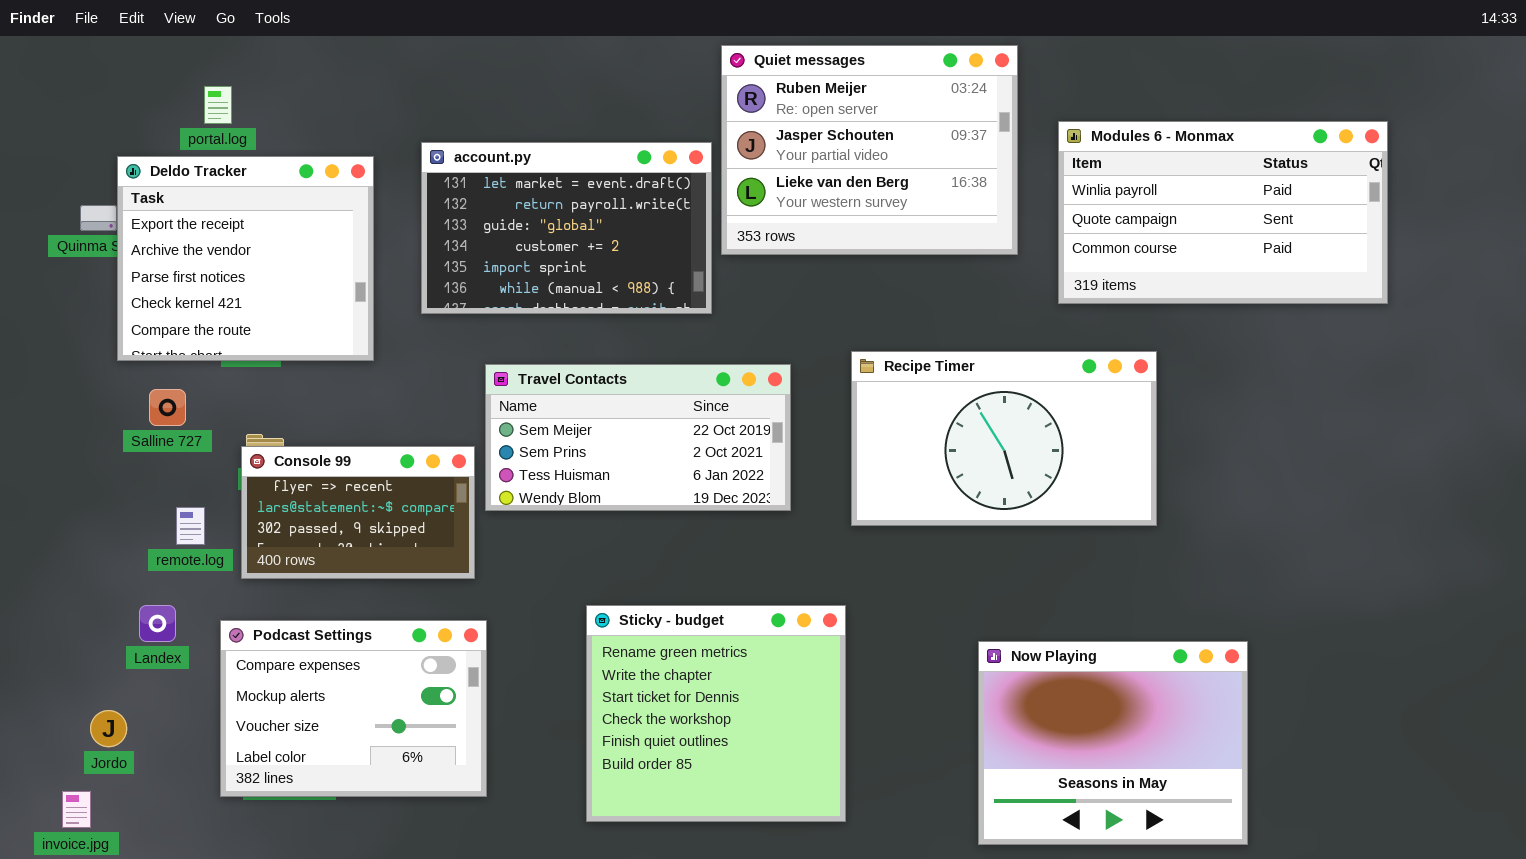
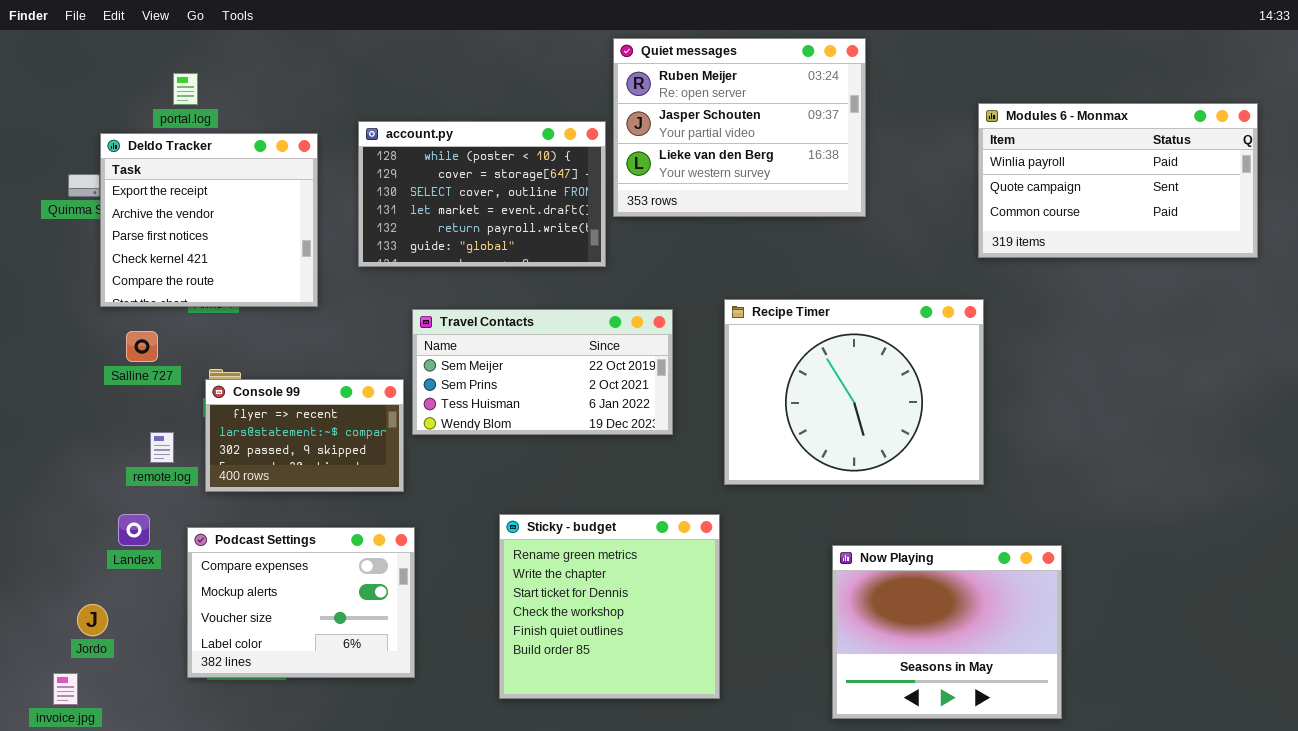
Modules 6 - Monmax: [1058,121,1388,304] -> [978,103,1258,258], moved
account.py: [421,142,712,314] -> [358,121,606,267], scrolled up 3 rows
Recipe Timer: [851,351,1157,526] -> [724,299,984,485], resized

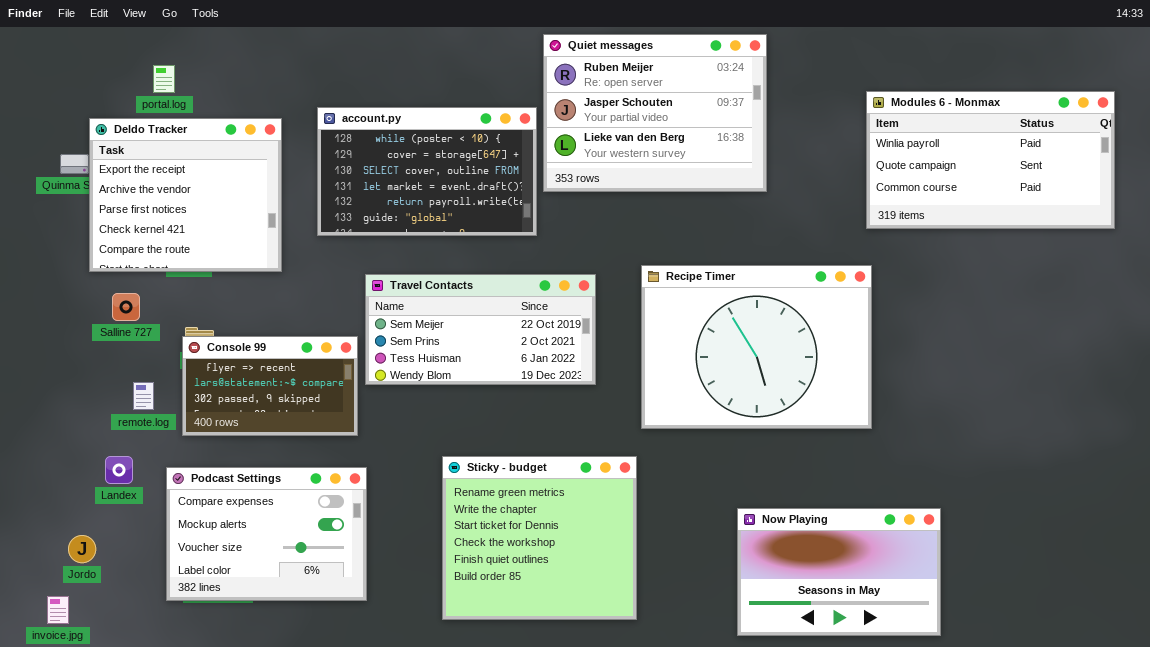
Now Playing: [832,545,1062,719] -> [737,508,941,636], resized

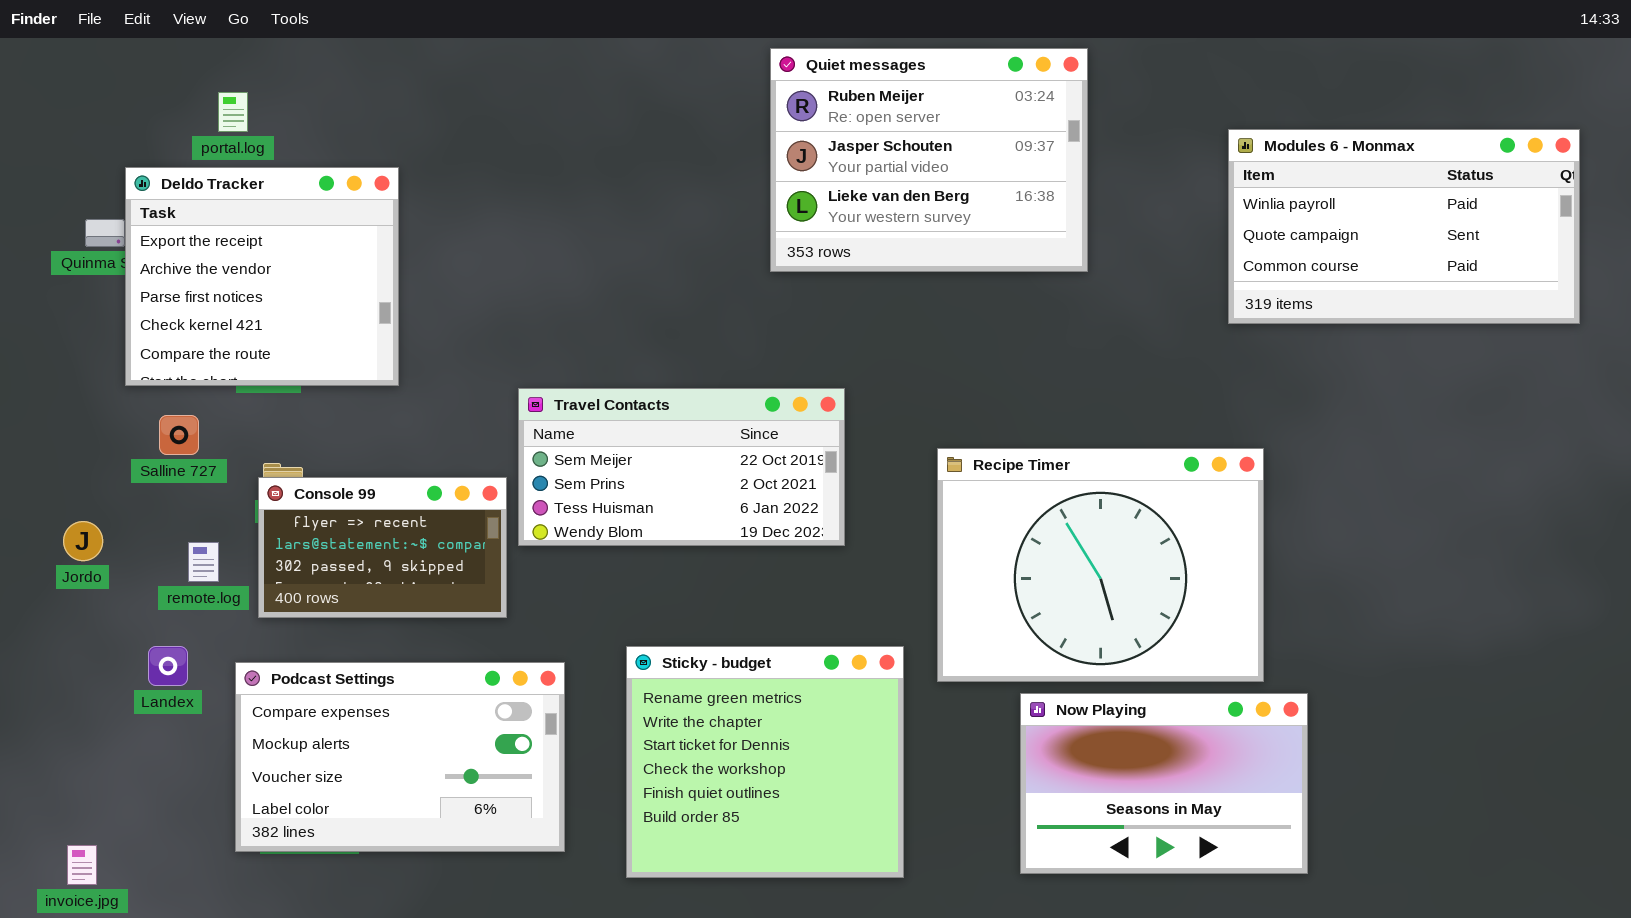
account.py: [317,107,537,236] -> none, closed
Recipe Timer: [641,265,872,429] -> [937,448,1264,682], moved
Podcast Settings: [166,467,367,601] -> [235,662,565,852], resized
Now Playing: [737,508,941,636] -> [1020,693,1308,874], moved
Jordo: [68,535,96,563] -> [63,521,103,561], moved

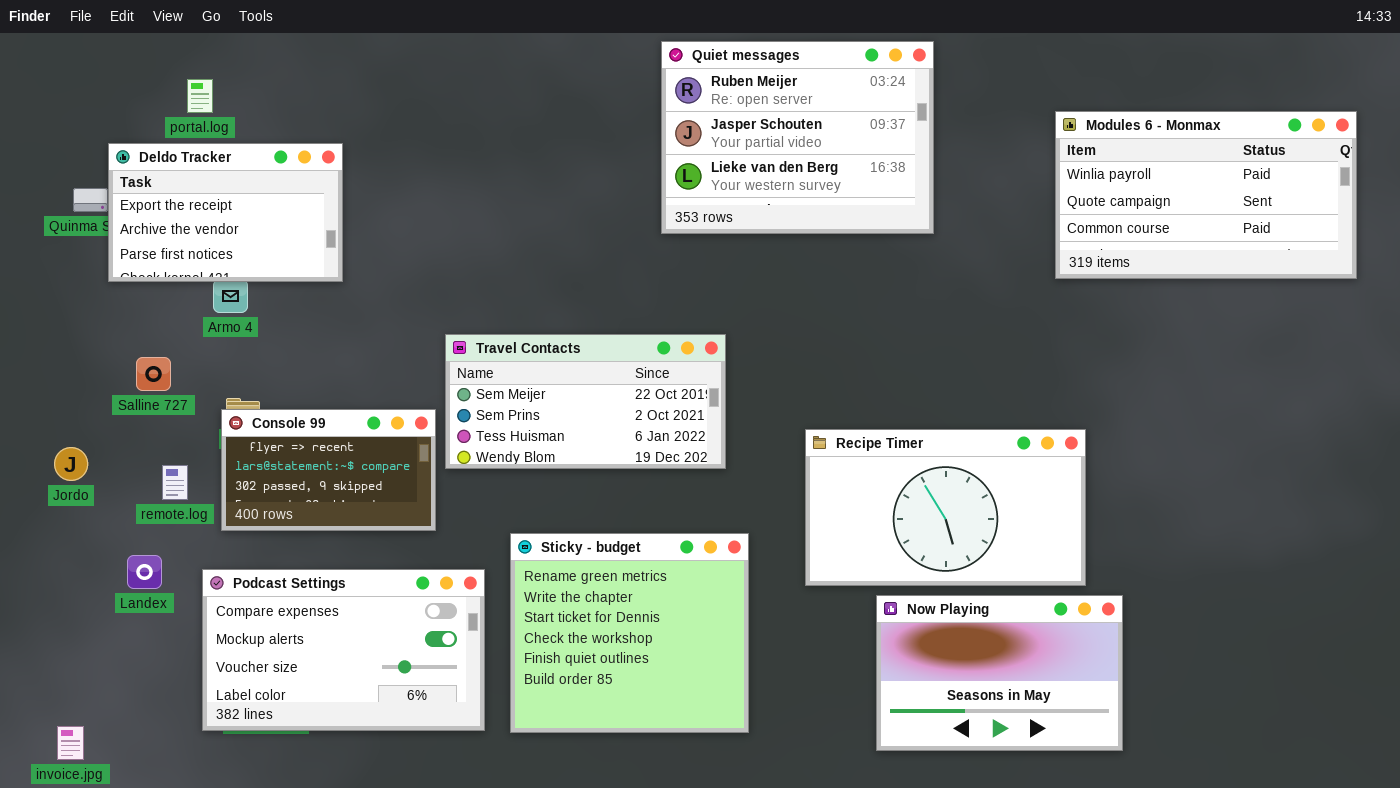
Deldo Tracker: [125,167,399,386] -> [108,143,343,282], resized
Recipe Timer: [937,448,1264,682] -> [805,429,1086,586], resized
Sticky - budget: [626,646,904,878] -> [510,533,749,733], moved

